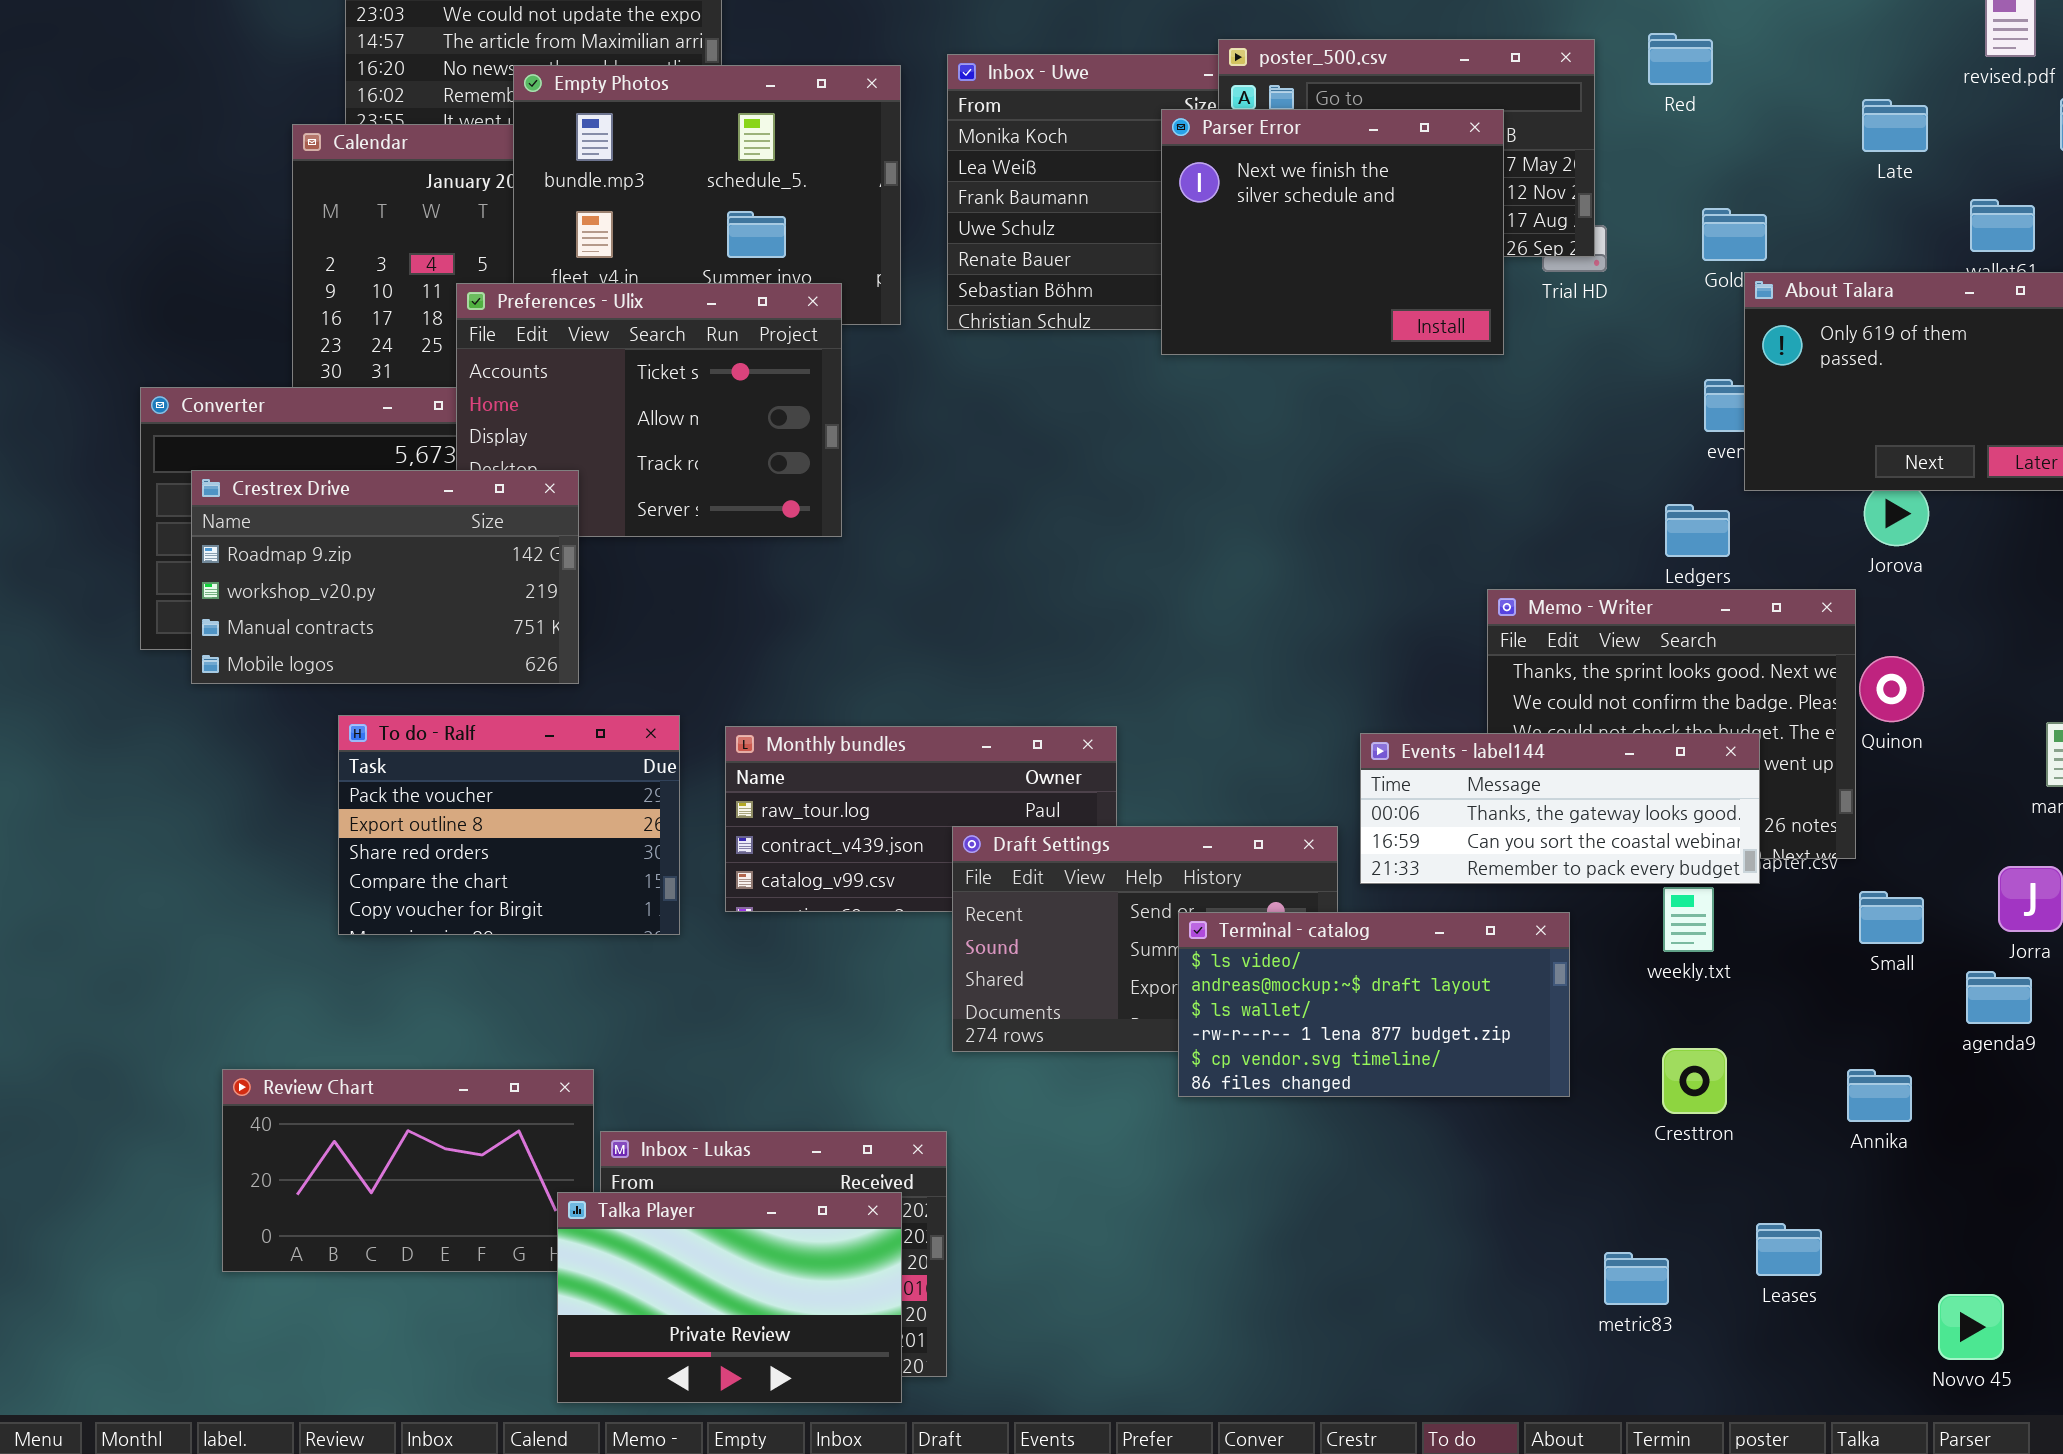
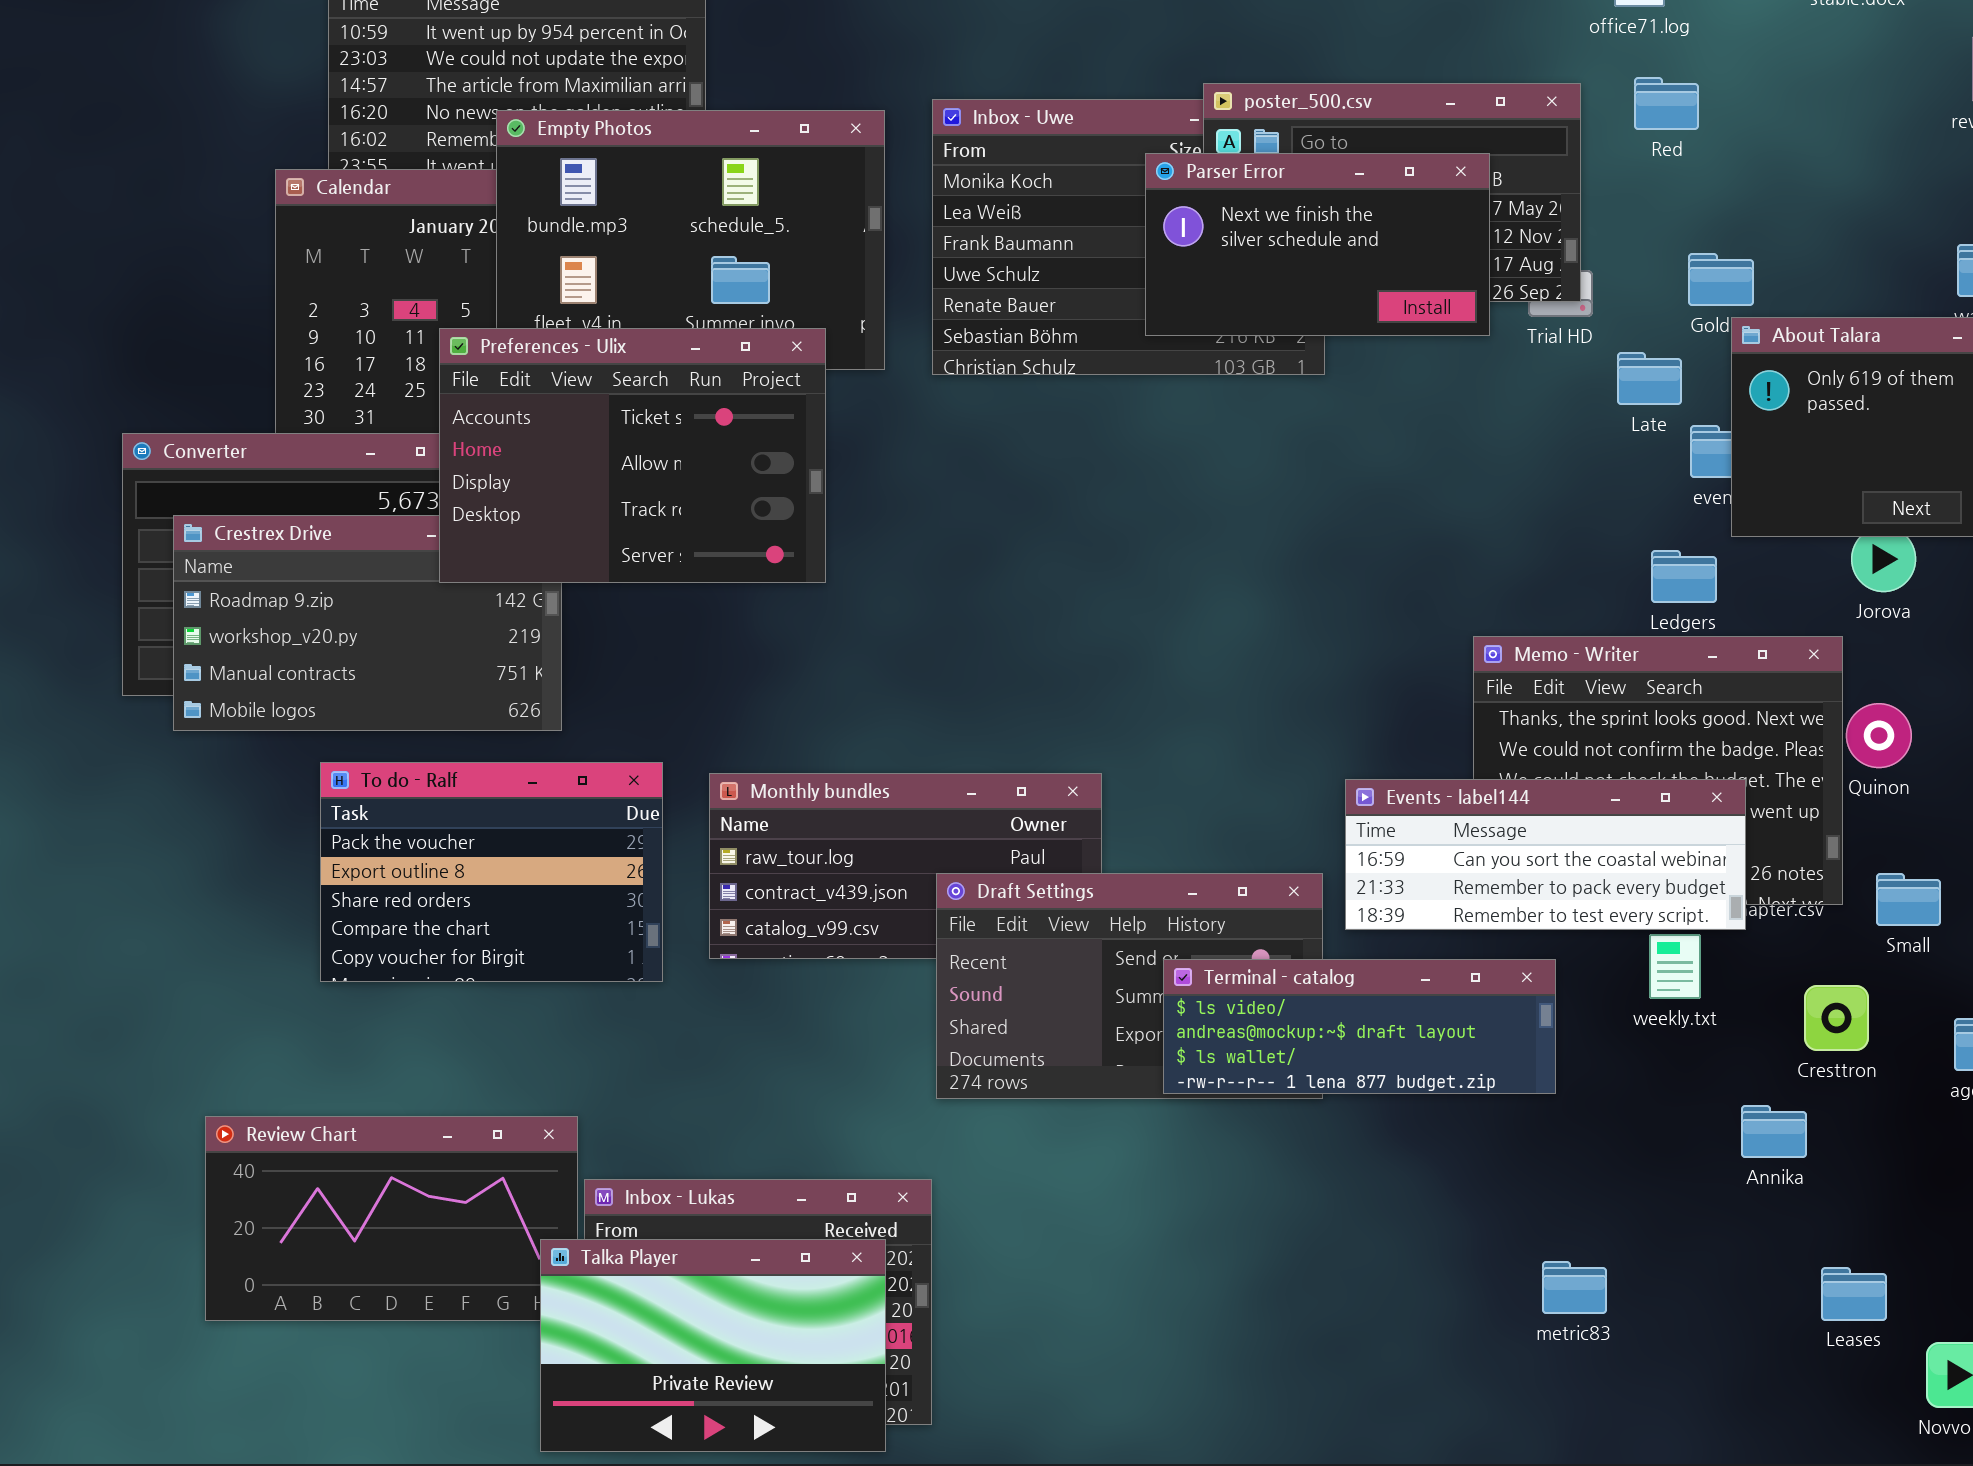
Late: [1862,99,1928,152] -> [1617,352,1682,405], moved
Parser Error: [1161,109,1504,355] -> [1145,153,1490,336], resized
Preferences - Ulix: [456,283,842,537] -> [439,328,826,583], raised
Events - label144: [1360,733,1760,884] -> [1345,779,1746,930], scrolled down 1 row
Small: [1859,891,1924,944] -> [1876,873,1941,926], moved
Terminal - catalog: [1178,912,1570,1097] -> [1163,959,1556,1094], resized
Cresttron: [1662,1048,1727,1114] -> [1804,985,1869,1051], moved
Annika: [1847,1069,1912,1122] -> [1741,1105,1807,1158], moved
Leases: [1756,1223,1822,1276] -> [1821,1267,1887,1321], moved
metric83: [1604,1252,1669,1305] -> [1542,1261,1607,1314], moved

